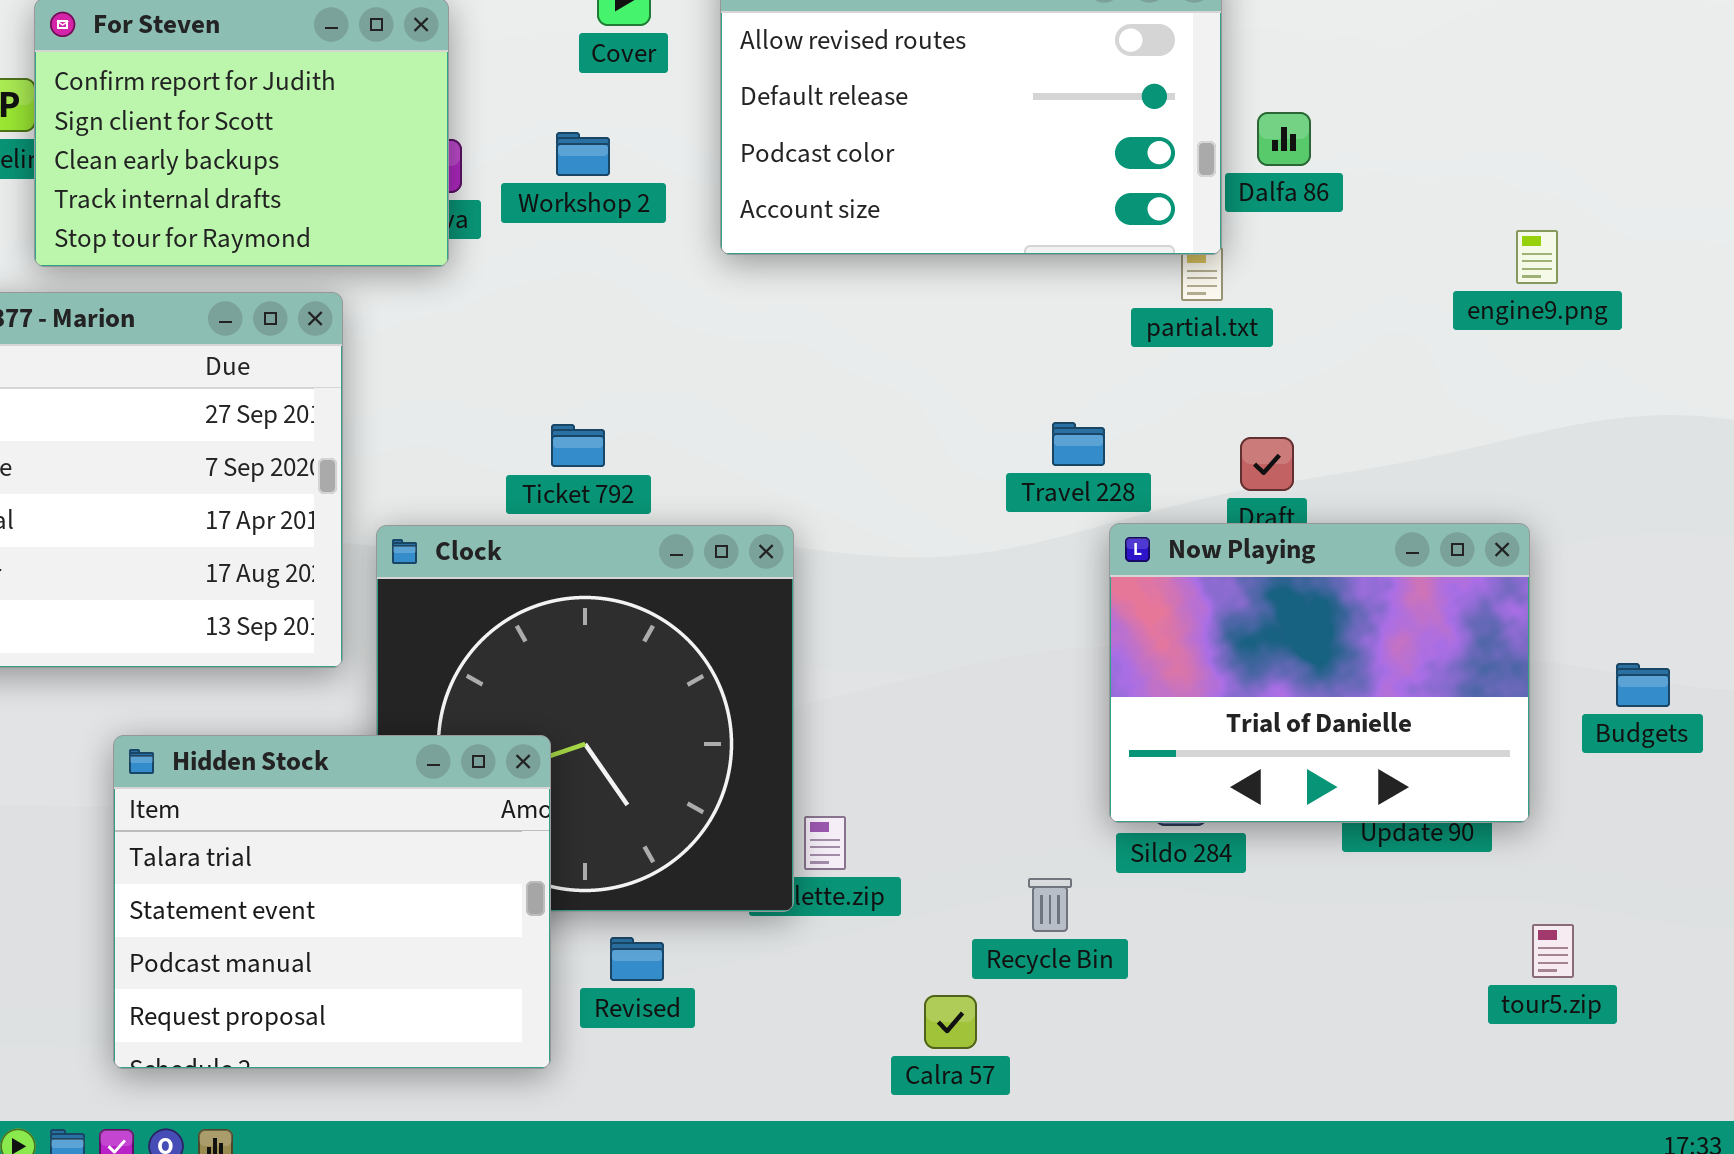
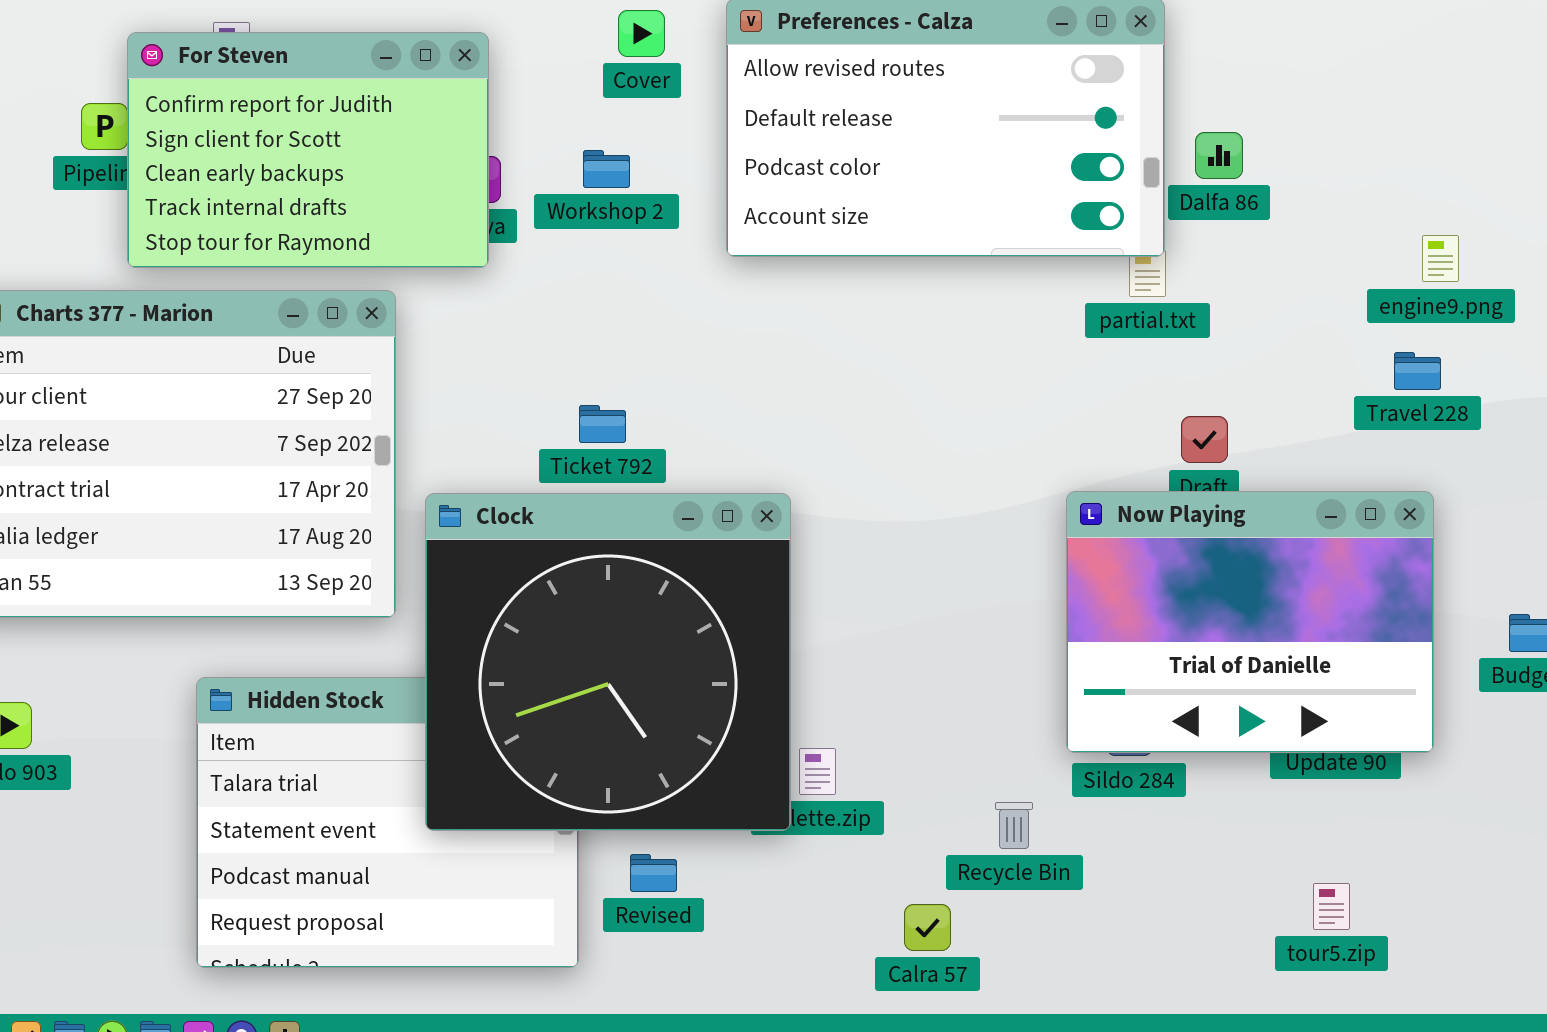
Travel 228: [1052,422,1105,466] -> [1394,352,1441,390], moved
Clock: [376,525,794,912] -> [425,493,791,831], raised
tour5.zip: [1532,924,1574,978] -> [1313,883,1350,930], moved

